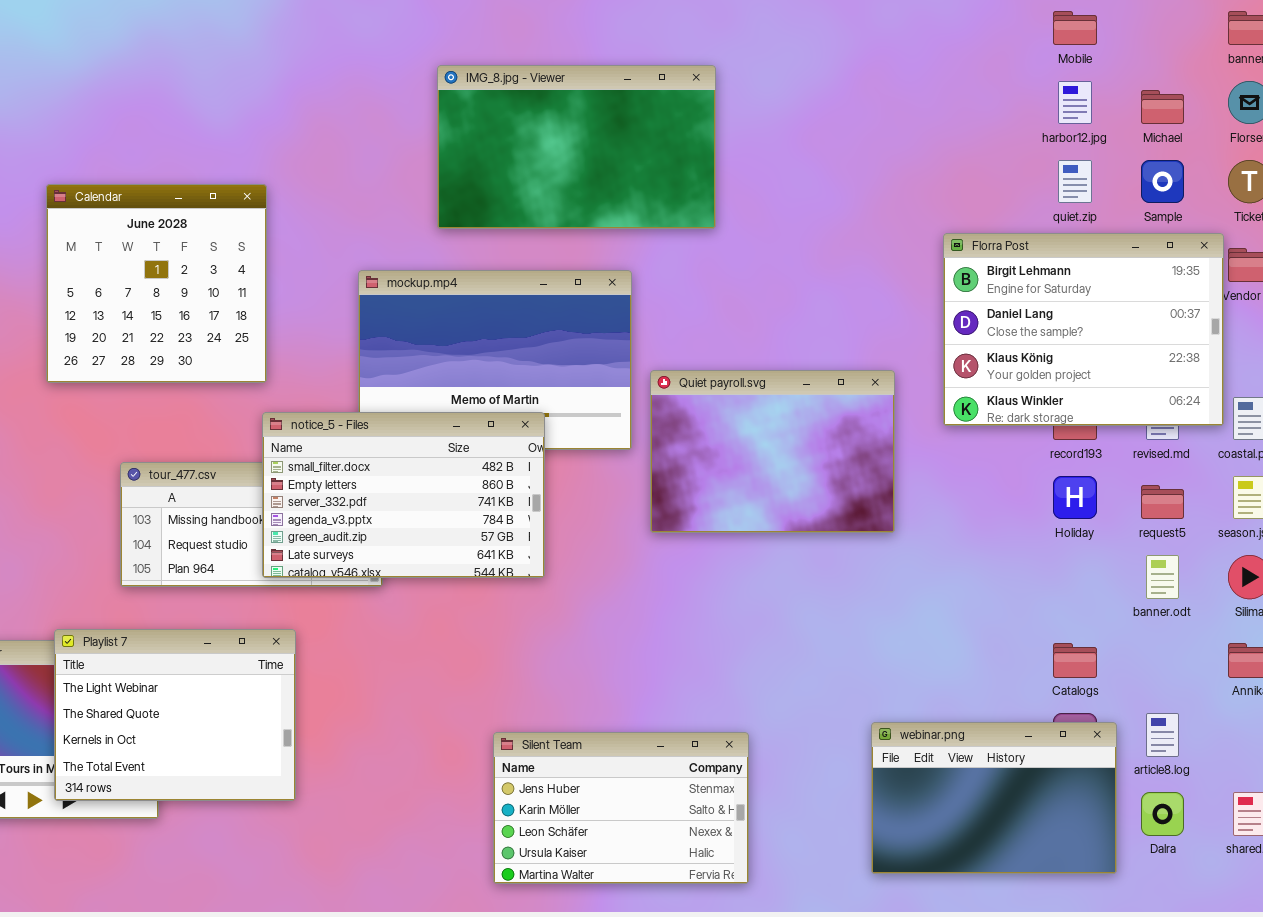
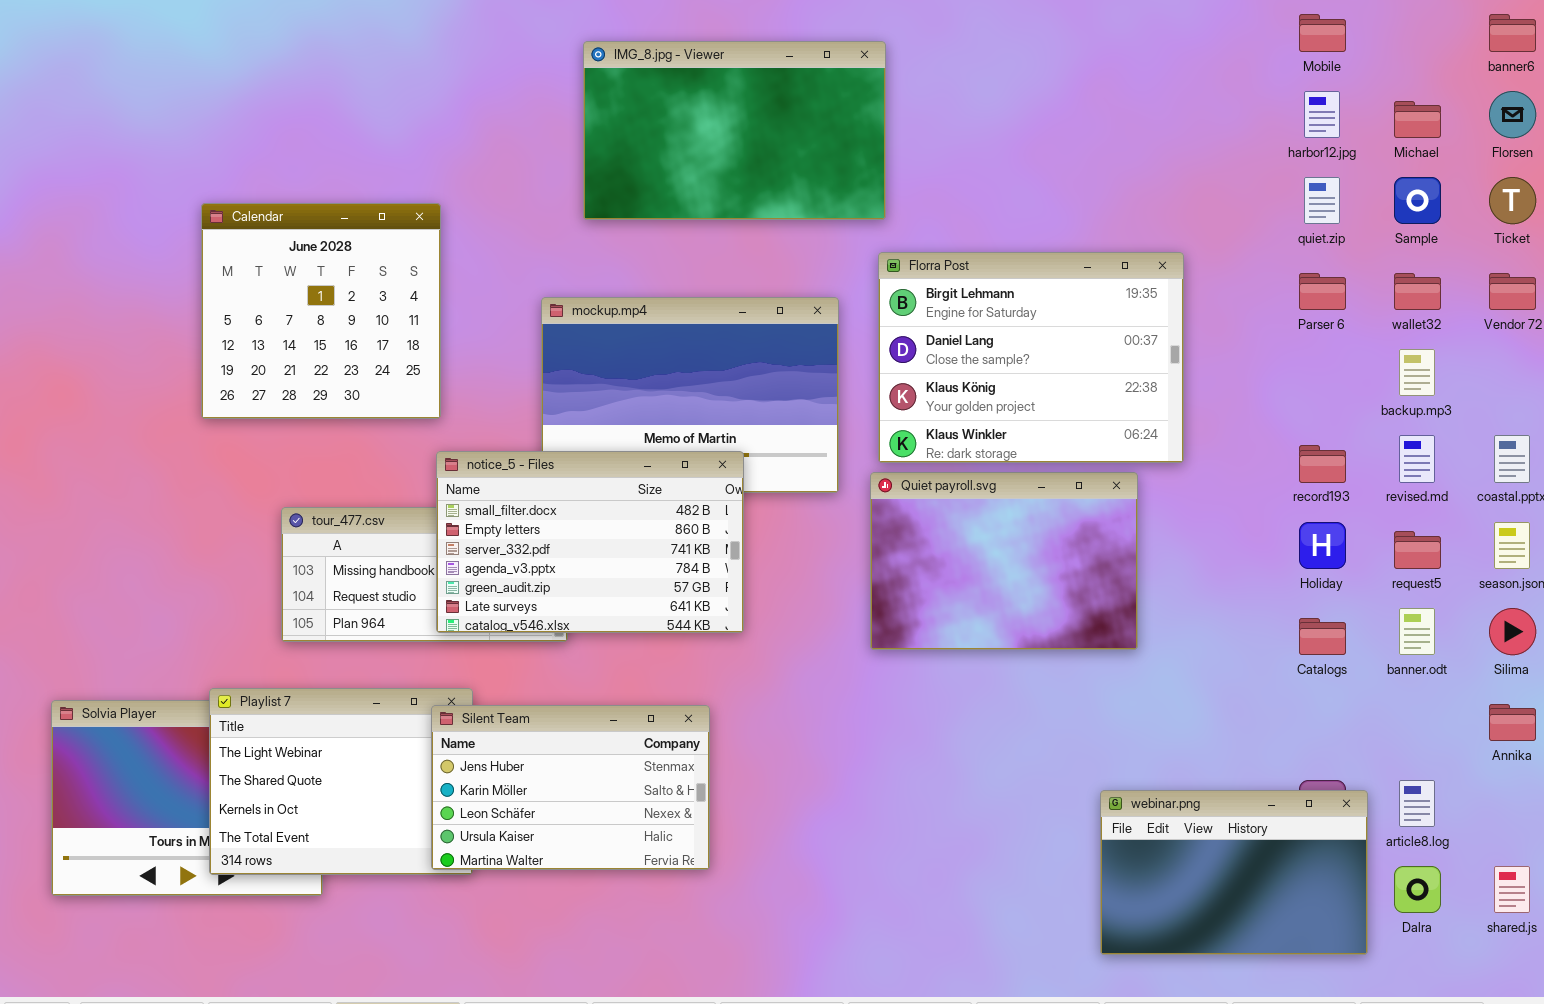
IMG_8.jpg - Viewer: [437,65,716,229] -> [583,41,886,220], moved
Florra Post: [943,233,1224,426] -> [878,252,1184,463], moved
Quiet payroll.svg: [650,370,895,533] -> [870,472,1138,650], moved
Catalogs: [1053,643,1097,678] -> [1299,618,1346,655], moved
Silent Team: [493,732,749,884] -> [431,705,710,870], moved

